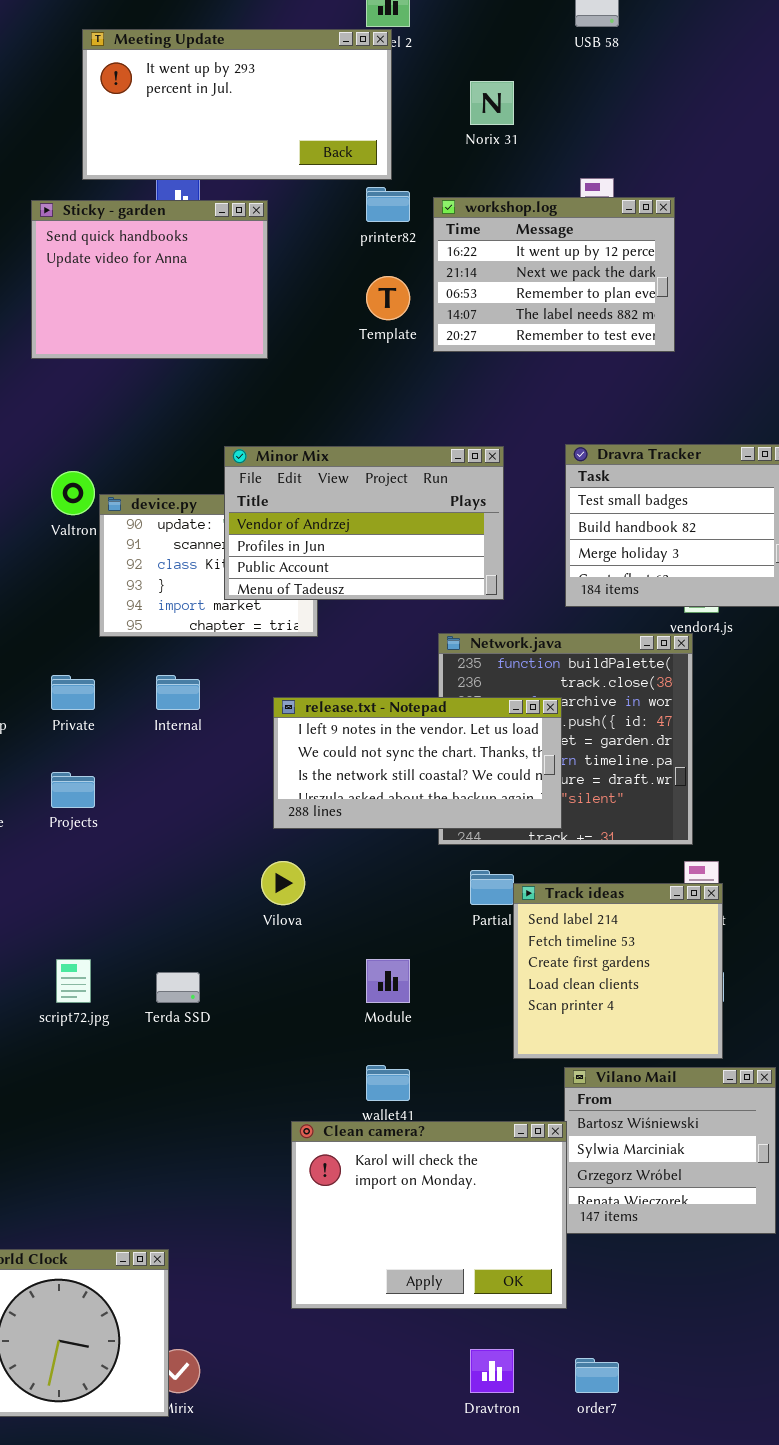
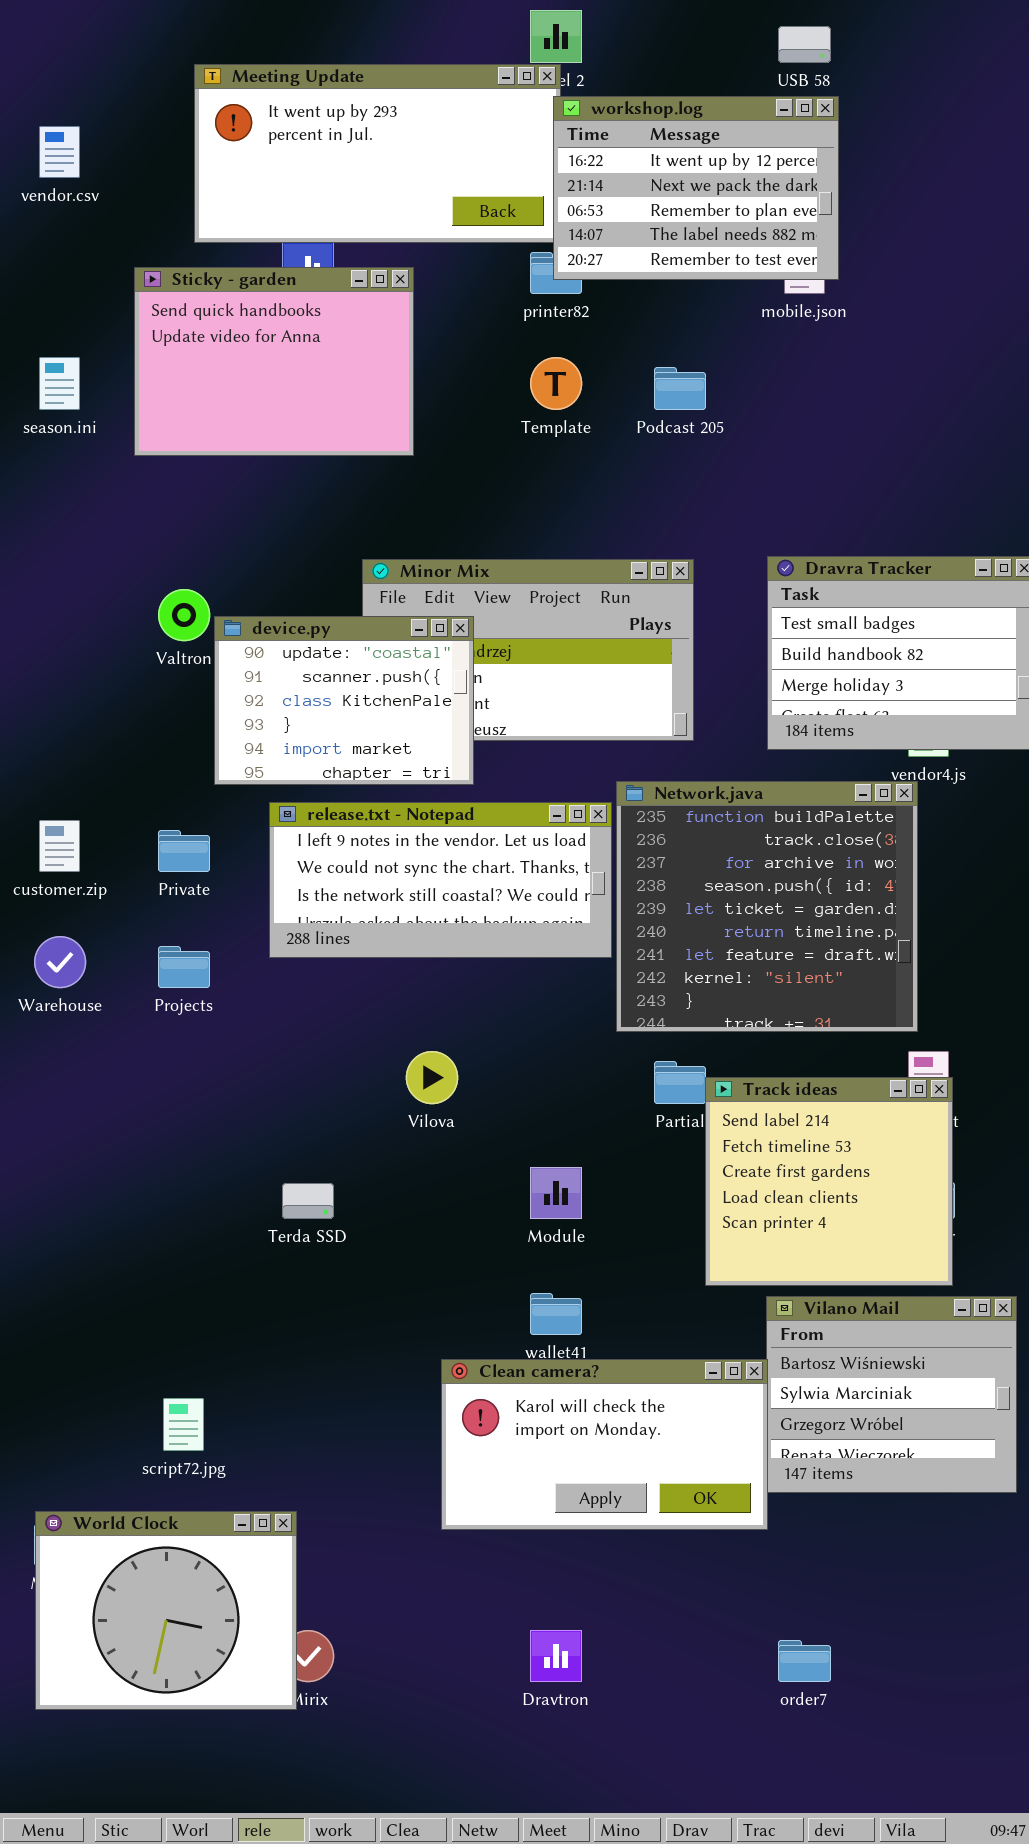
workshop.log: [433,197,675,352] -> [553,96,839,280], moved
device.py: [99,494,318,637] -> [214,616,474,785], raised
release.txt - Notepad: [273,697,562,829] -> [269,802,612,958], moved
script72.jpg: [56,959,91,1003] -> [163,1398,204,1451], moved
Clean camera?: [291,1121,567,1309] -> [441,1359,768,1530], resized
Dravtron: [470,1349,514,1393] -> [530,1630,582,1682], moved

